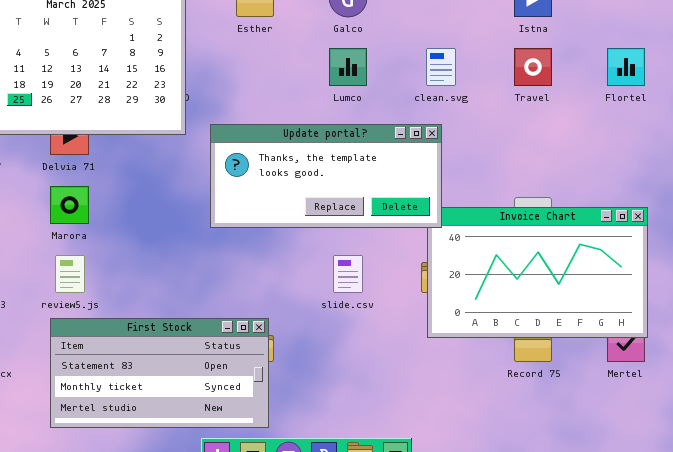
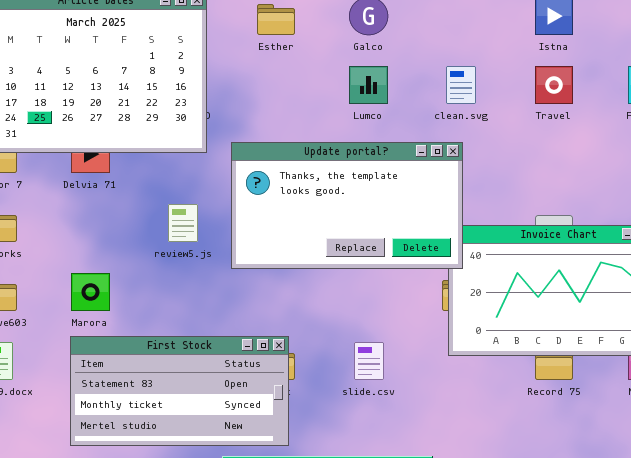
Update portal?: [210,124,442,228] -> [231,142,463,269], resized
Marora: [50,186,89,224] -> [71,273,110,311], moved
review5.js: [55,255,85,293] -> [168,204,198,242], moved
slide.csv: [333,255,363,293] -> [354,342,384,380], moved

